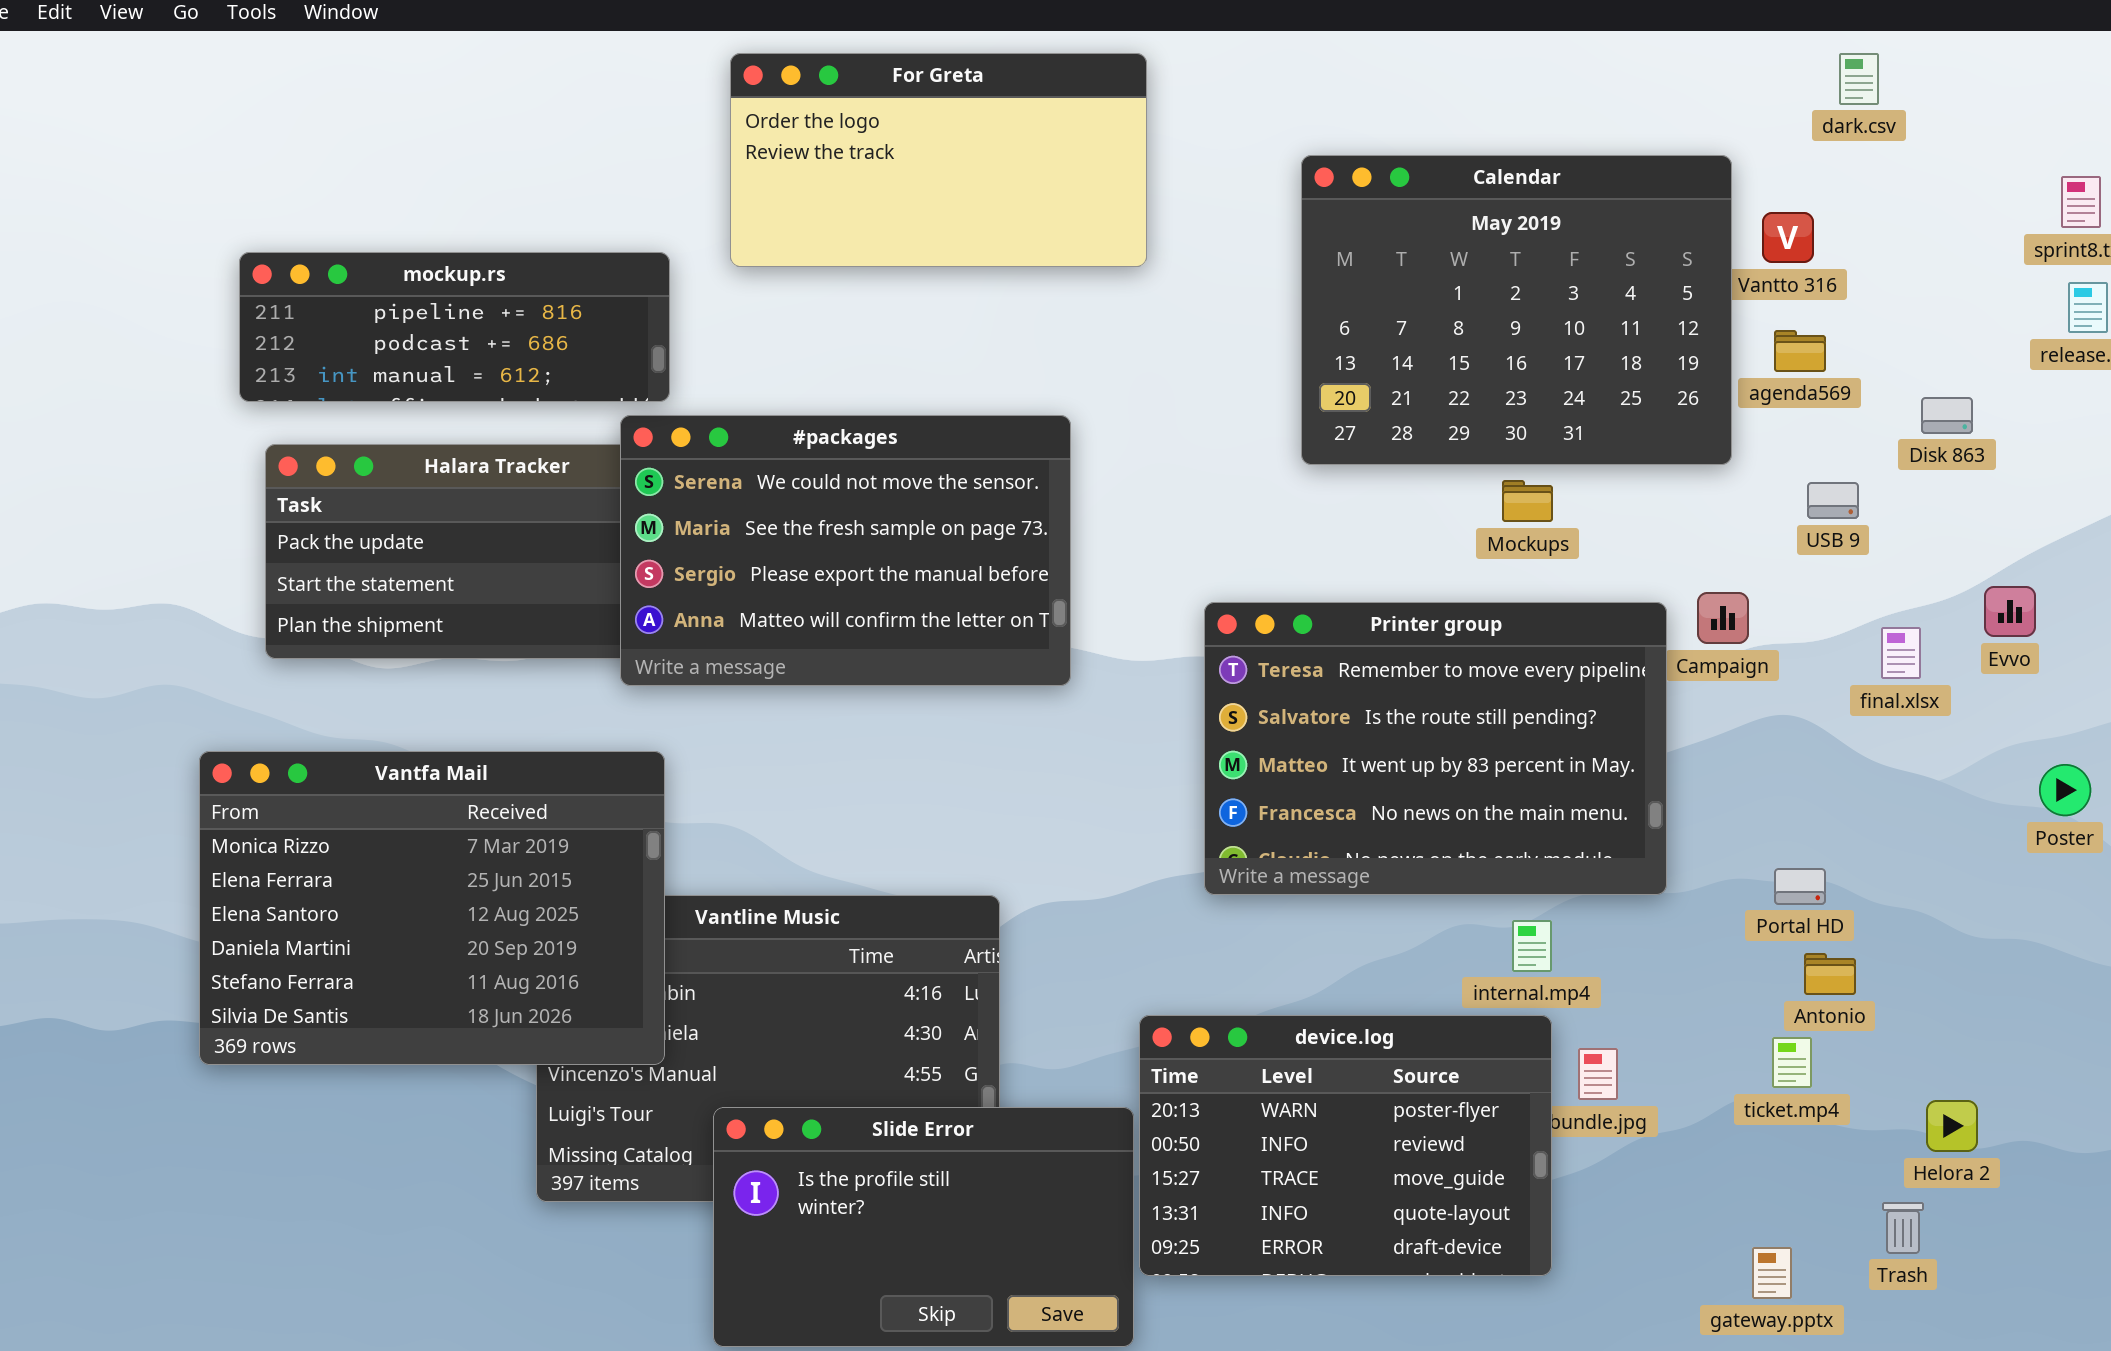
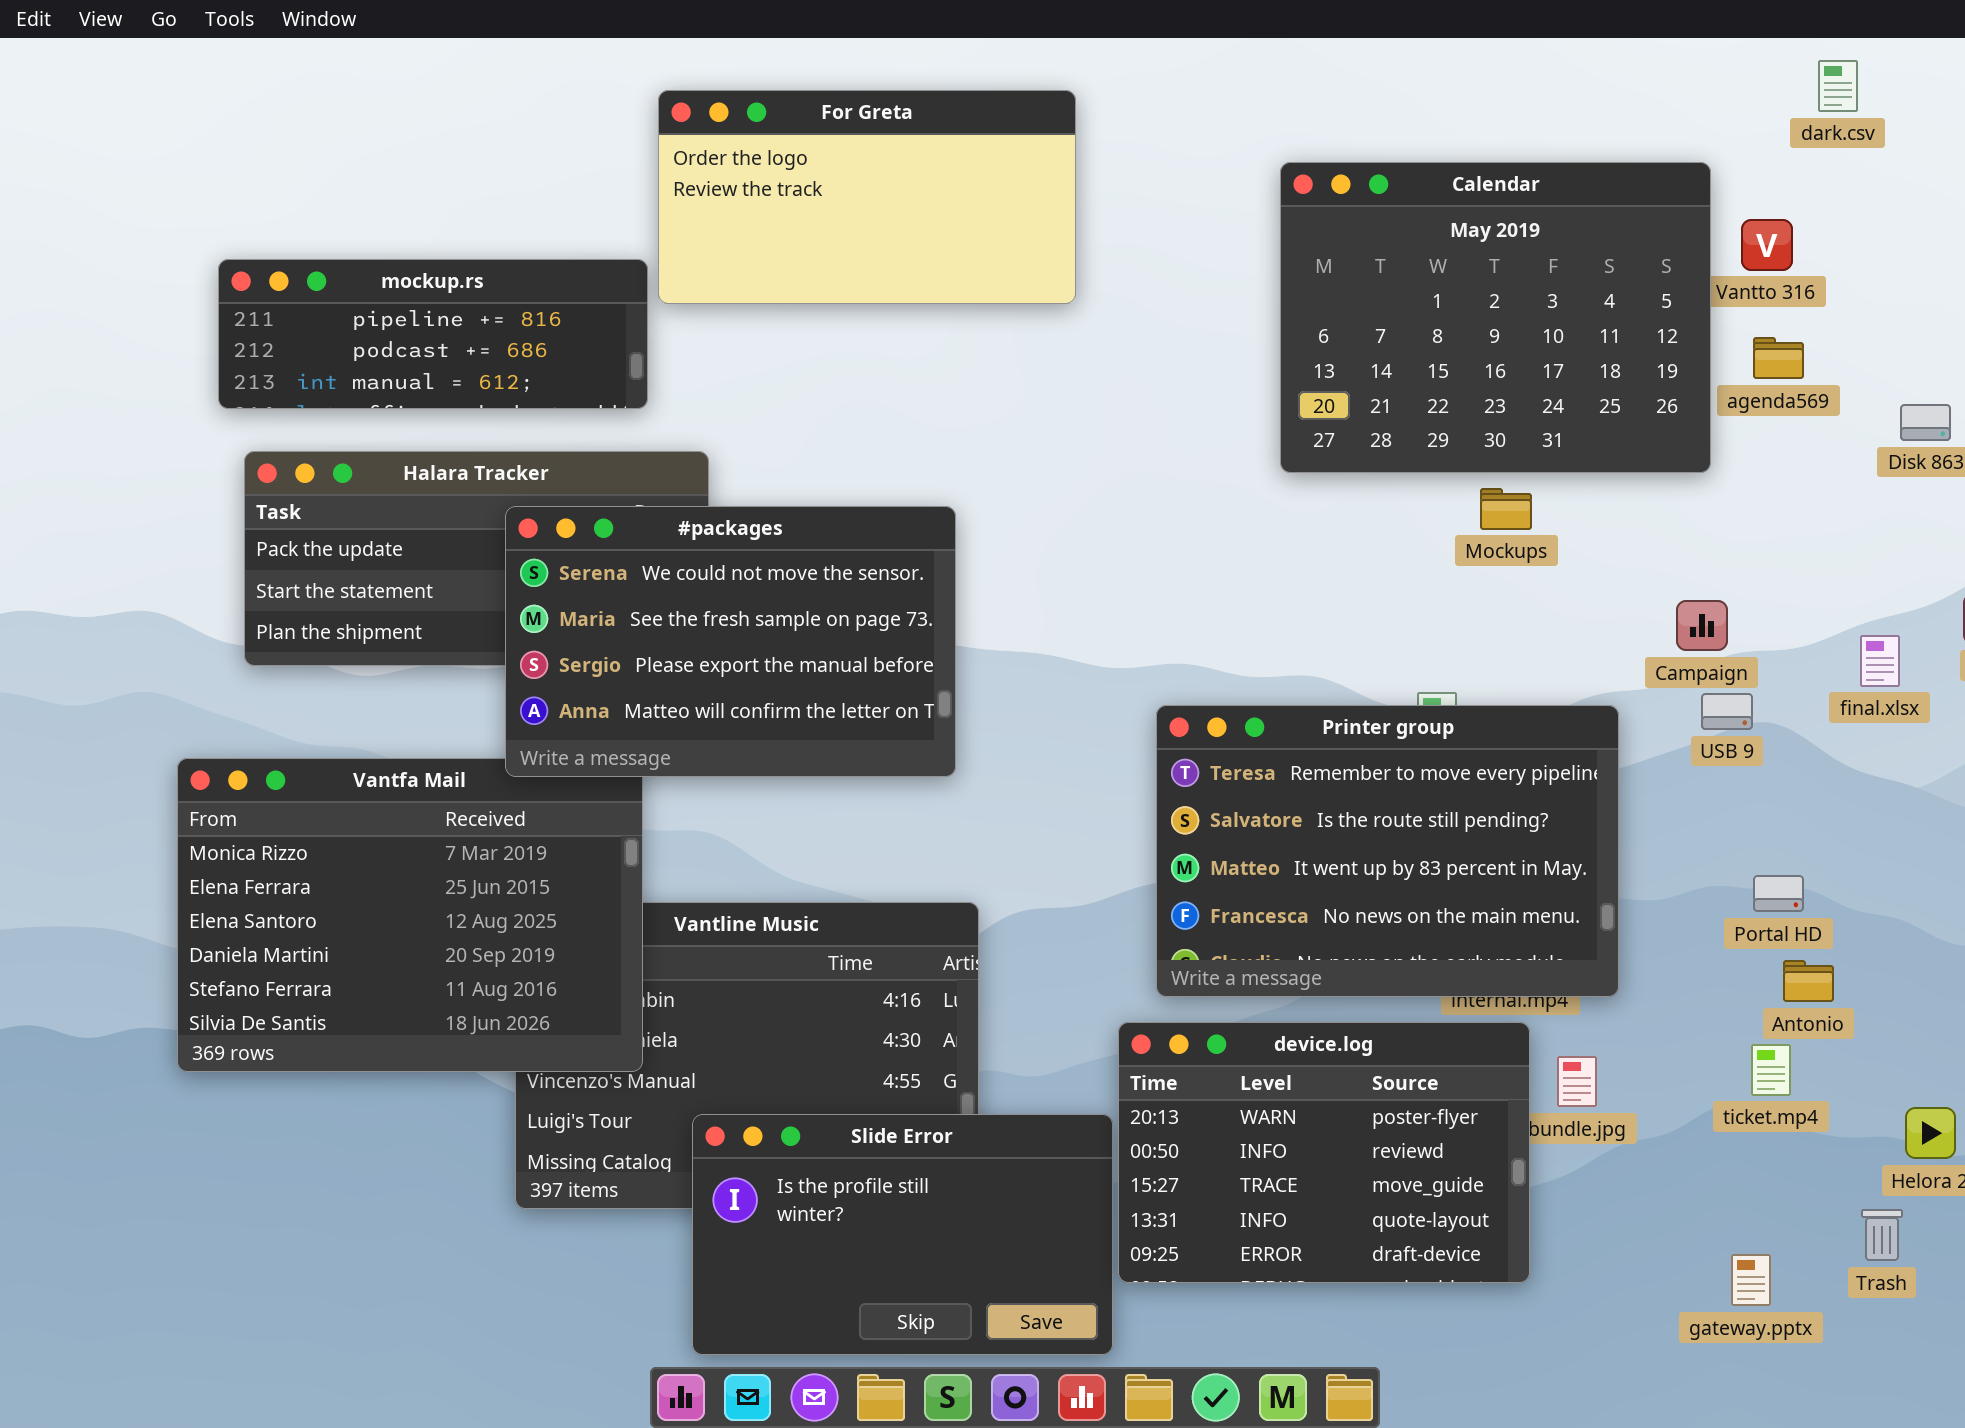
For Greta: [730,53,1147,267] -> [658,90,1076,304], moved
#packages: [620,415,1071,686] -> [505,506,956,777], moved
USB 9: [1807,482,1859,519] -> [1701,693,1753,730], moved
Printer group: [1204,602,1667,895] -> [1156,705,1619,997], moved

